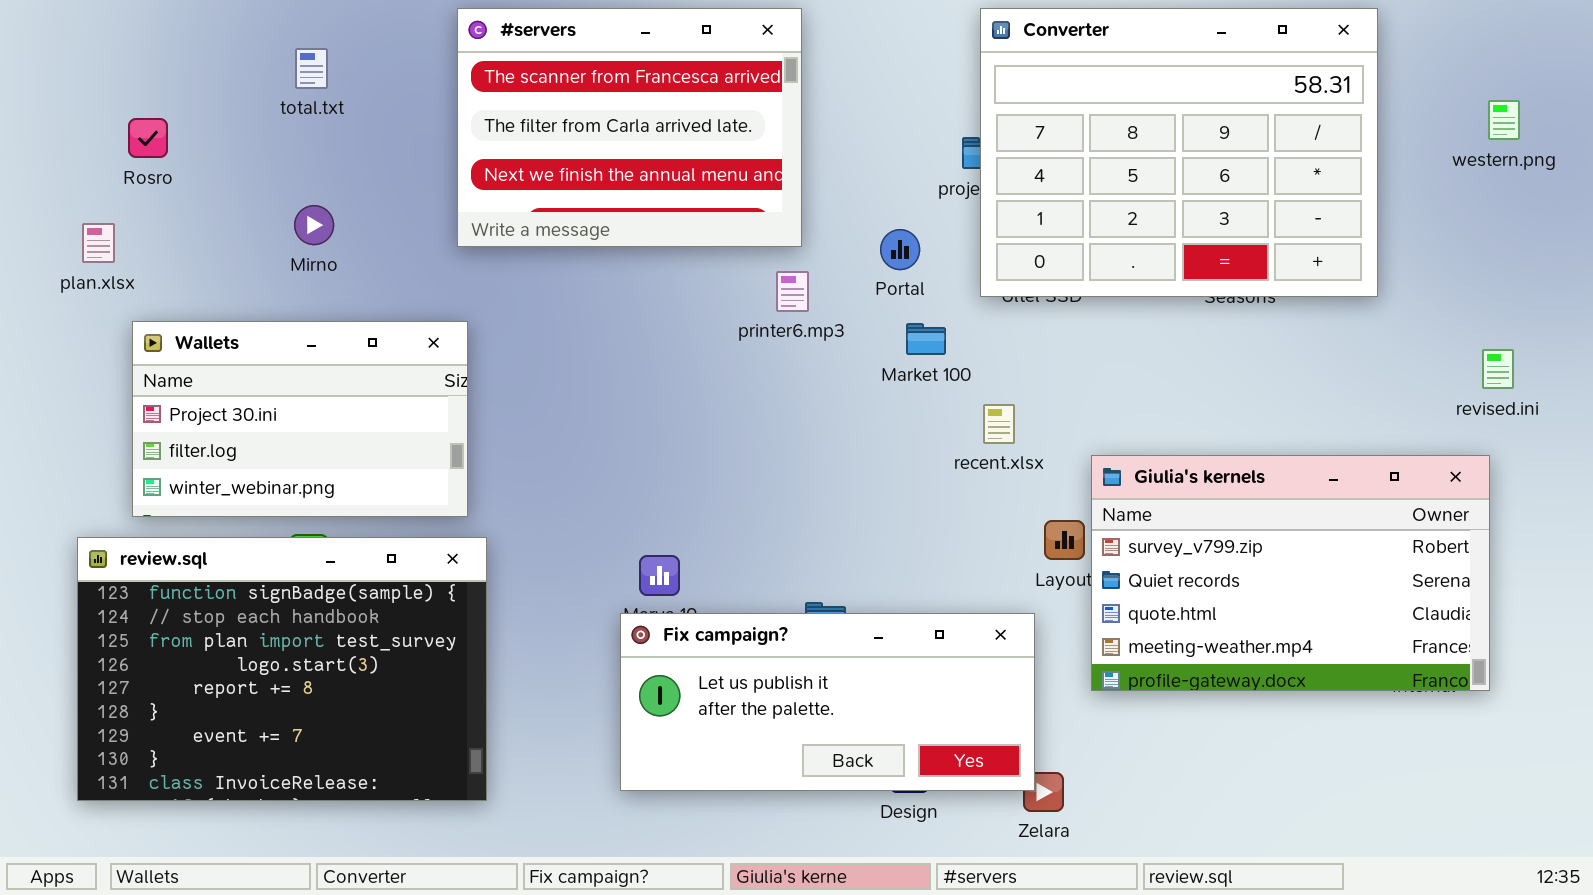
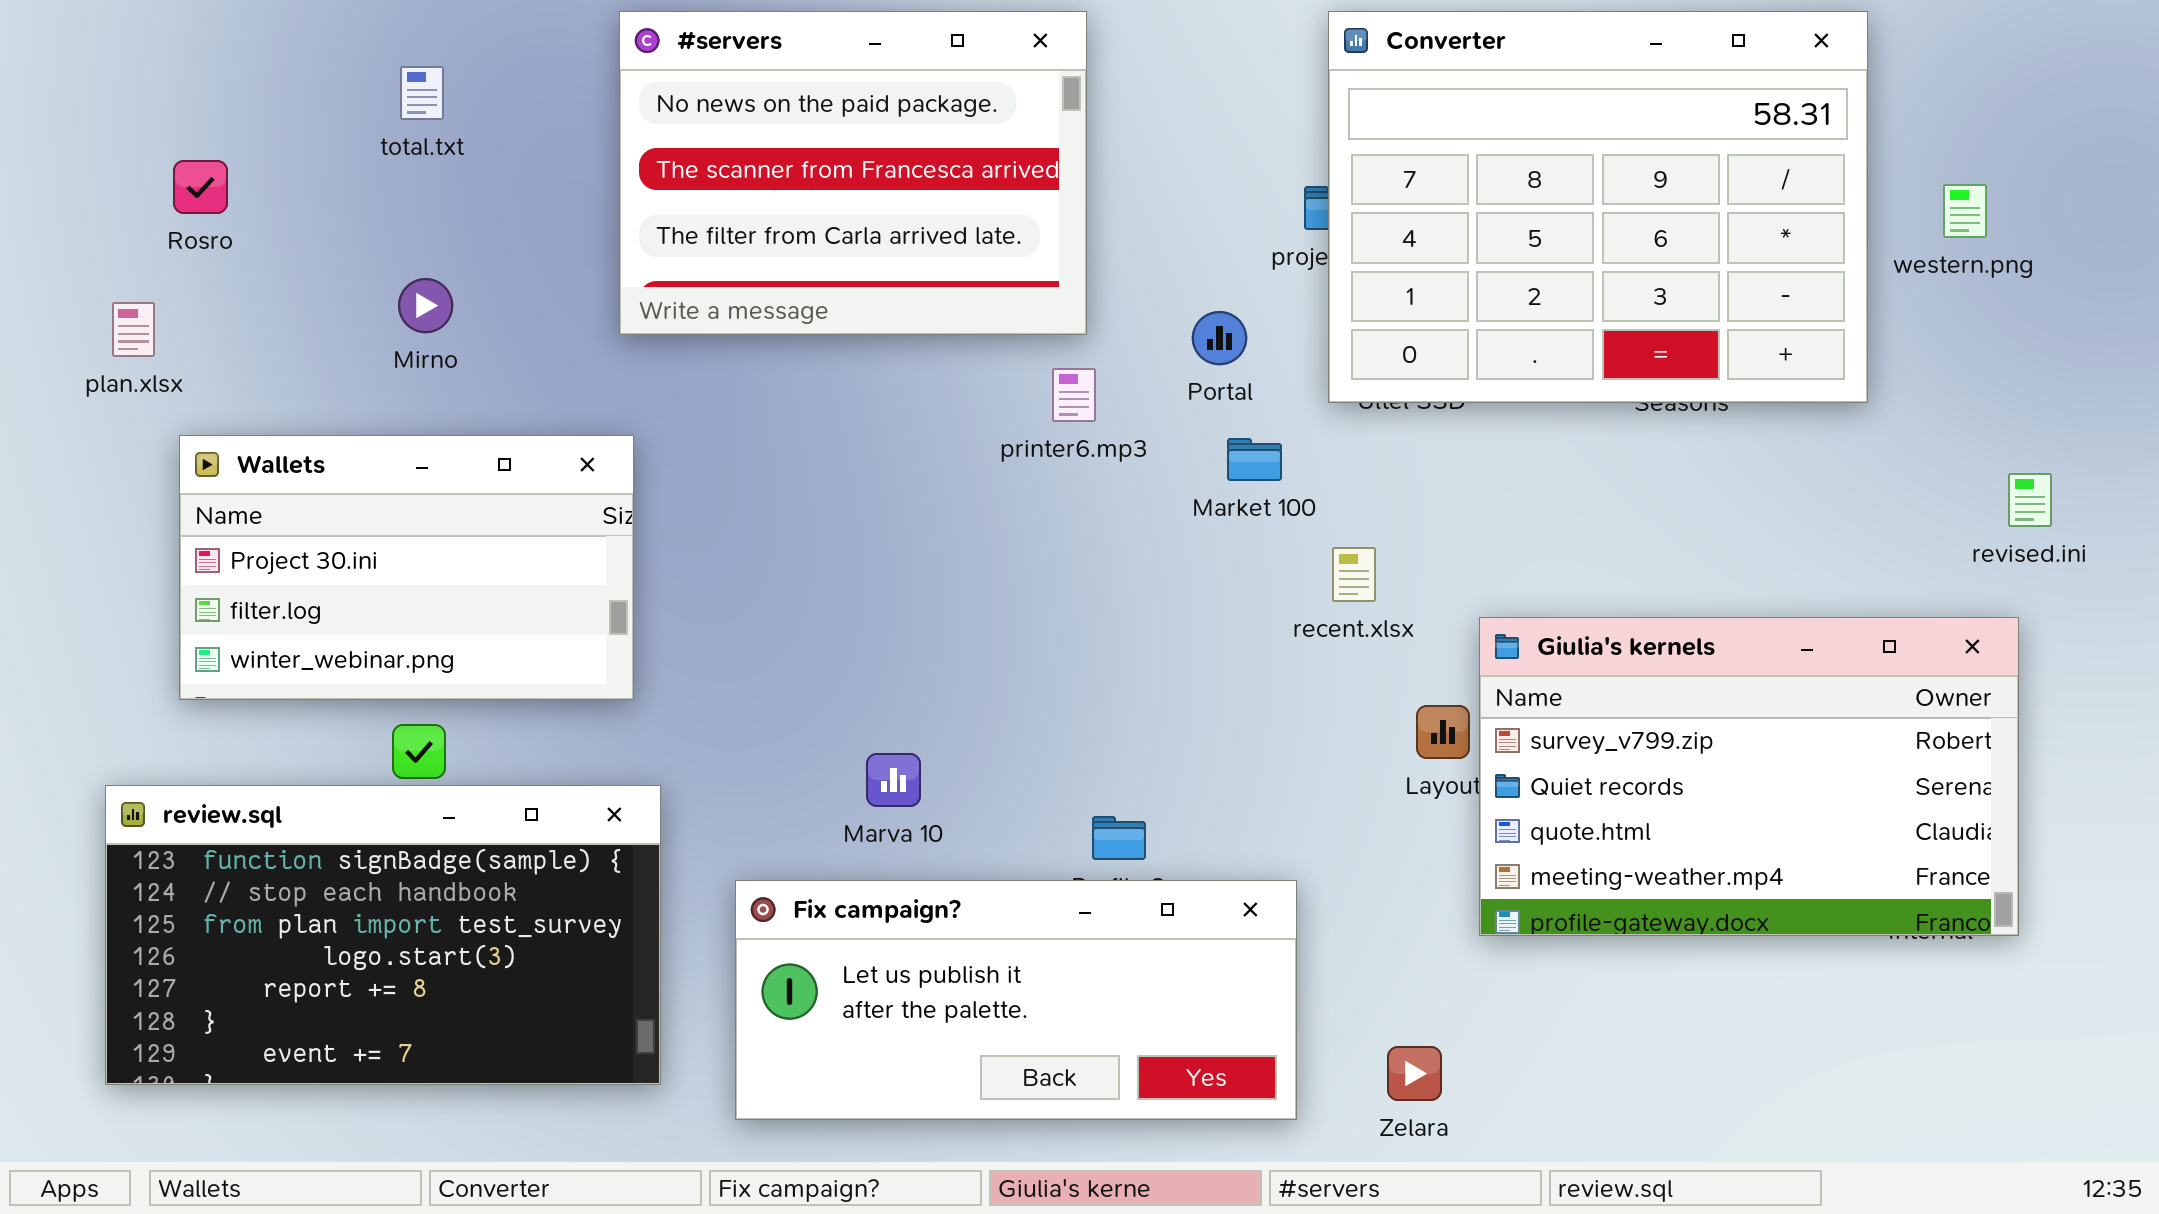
#servers: [457,8,802,247] -> [619,11,1087,335], scrolled up 1 row
western.png: [1488,100,1520,140] -> [1943,184,1987,238], moved
review.sql: [77,537,487,801] -> [105,785,661,1085], resized
Fix campaign?: [620,613,1035,791] -> [735,880,1297,1120], moved

